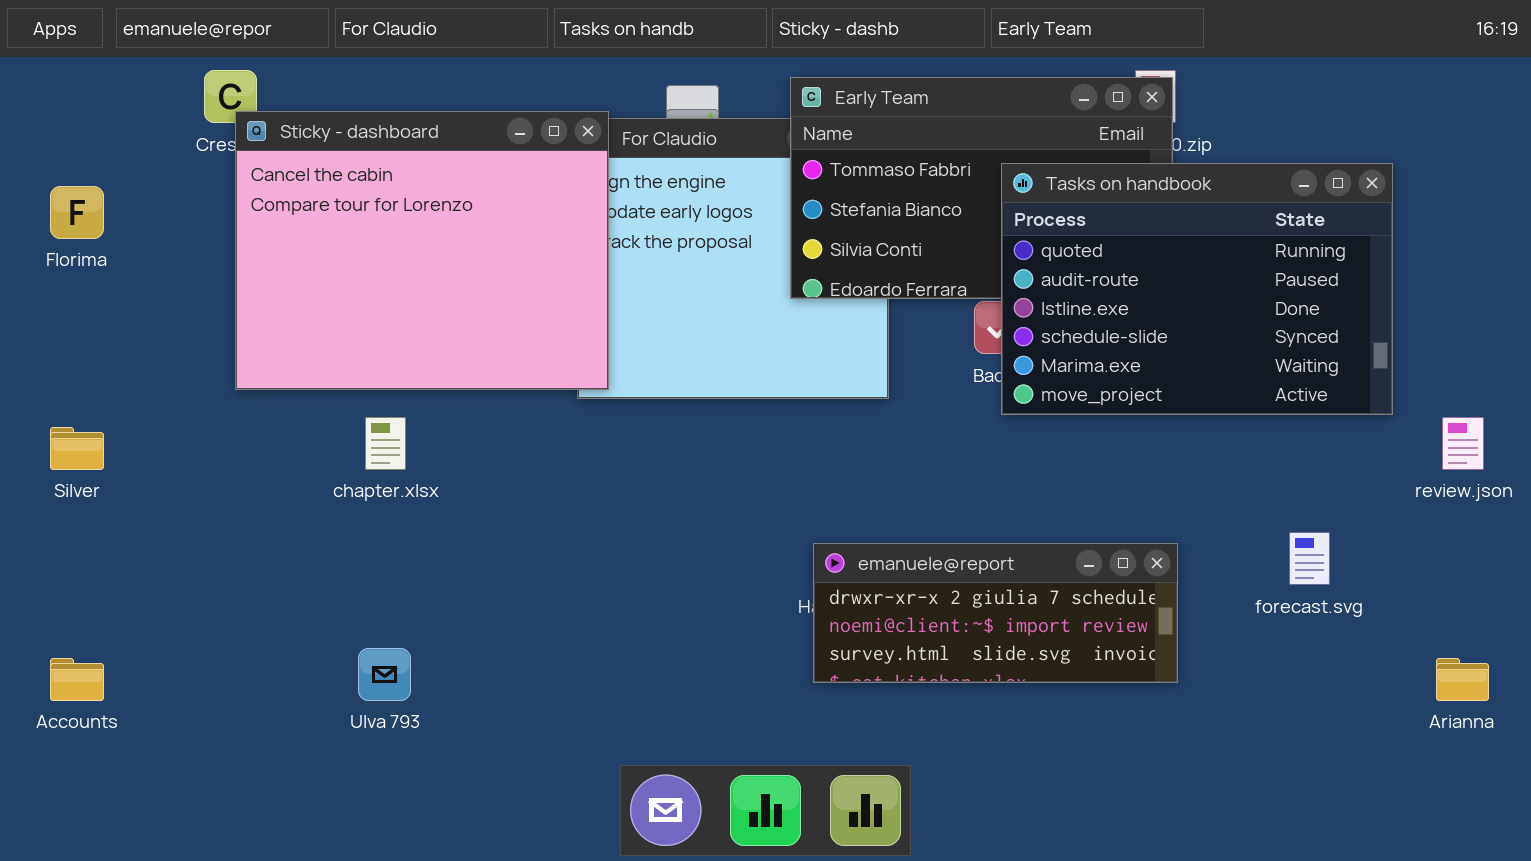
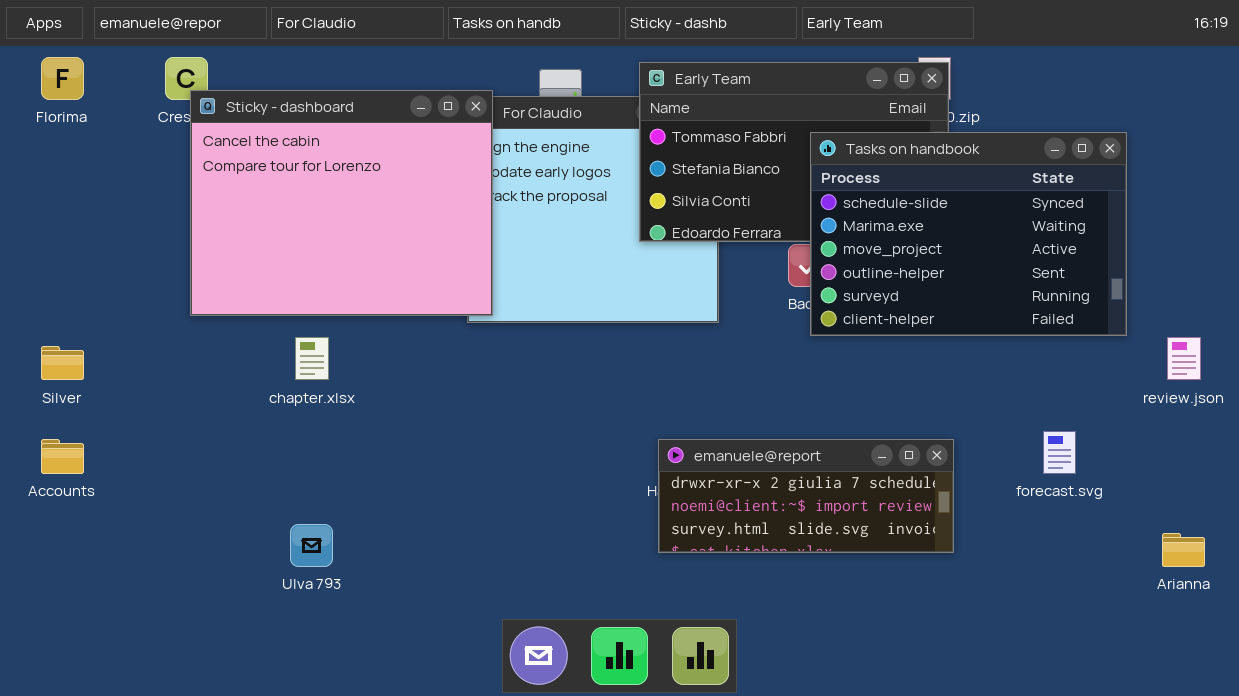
Tasks on handbook: [1001,163,1393,415] -> [810,132,1127,336], scrolled down 3 rows
Florima: [50,186,104,239] -> [41,57,84,100], moved
Accounts: [50,658,104,701] -> [41,439,84,474], moved

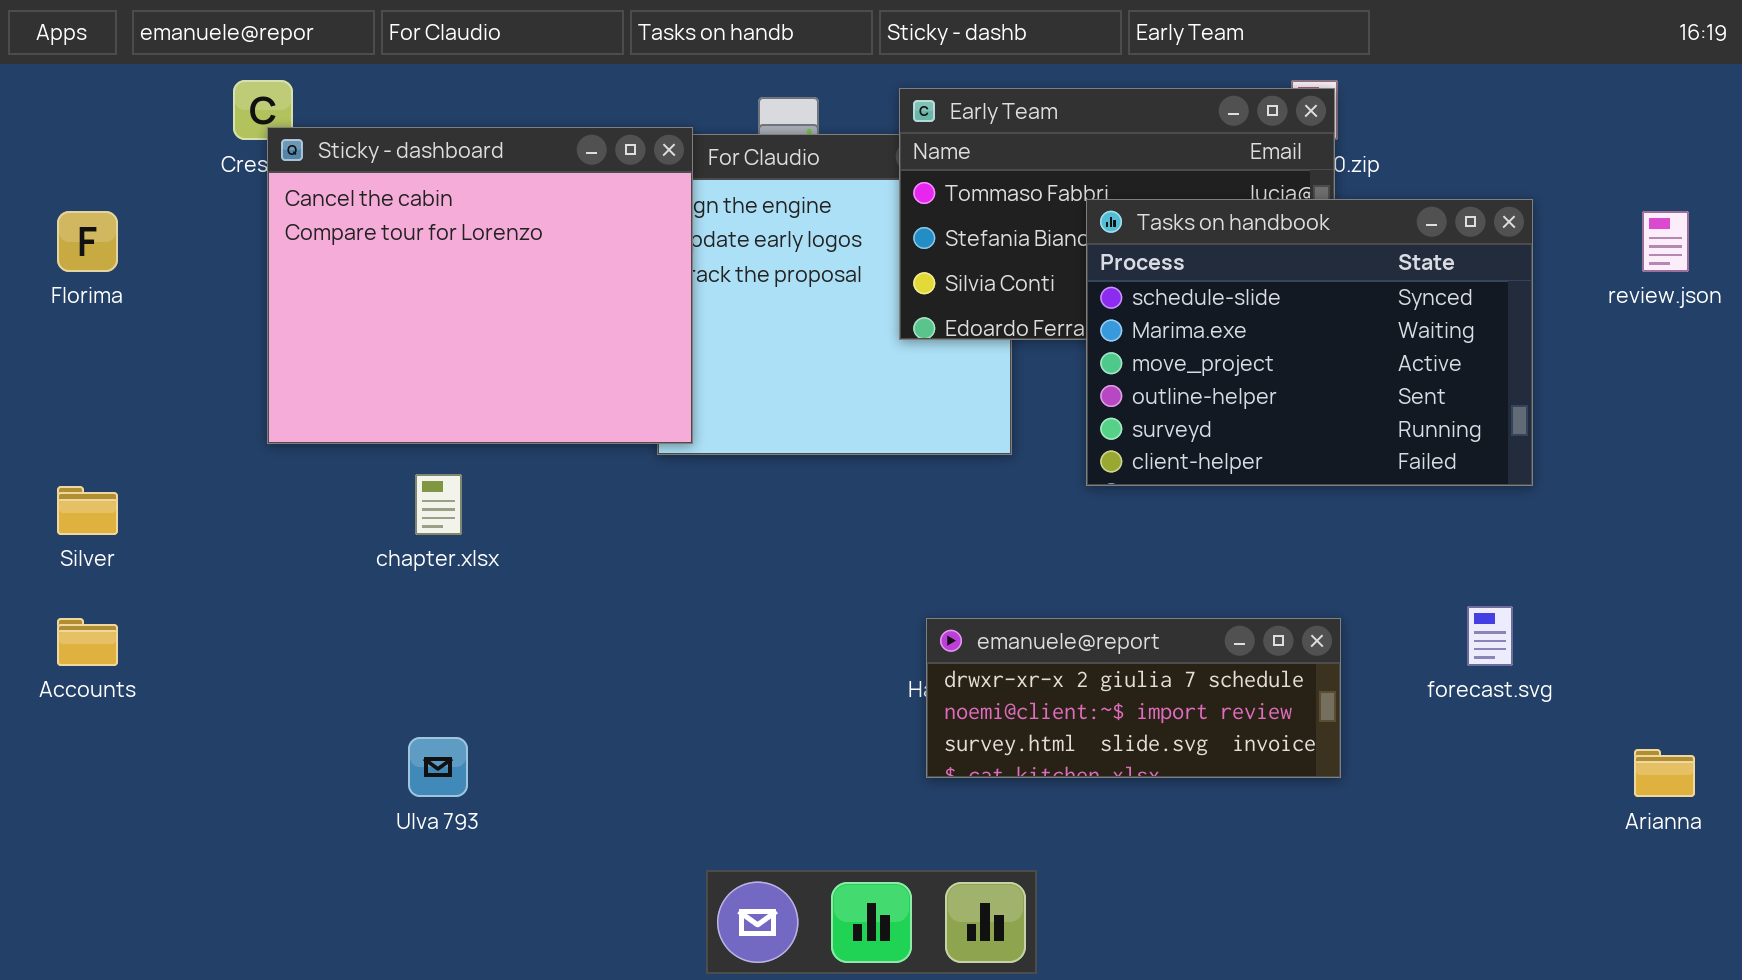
Florima: [41,57,84,100] -> [57,211,118,272], moved
Tasks on handbook: [810,132,1127,336] -> [1086,199,1533,486], moved
review.json: [1167,337,1201,380] -> [1642,211,1689,272], moved

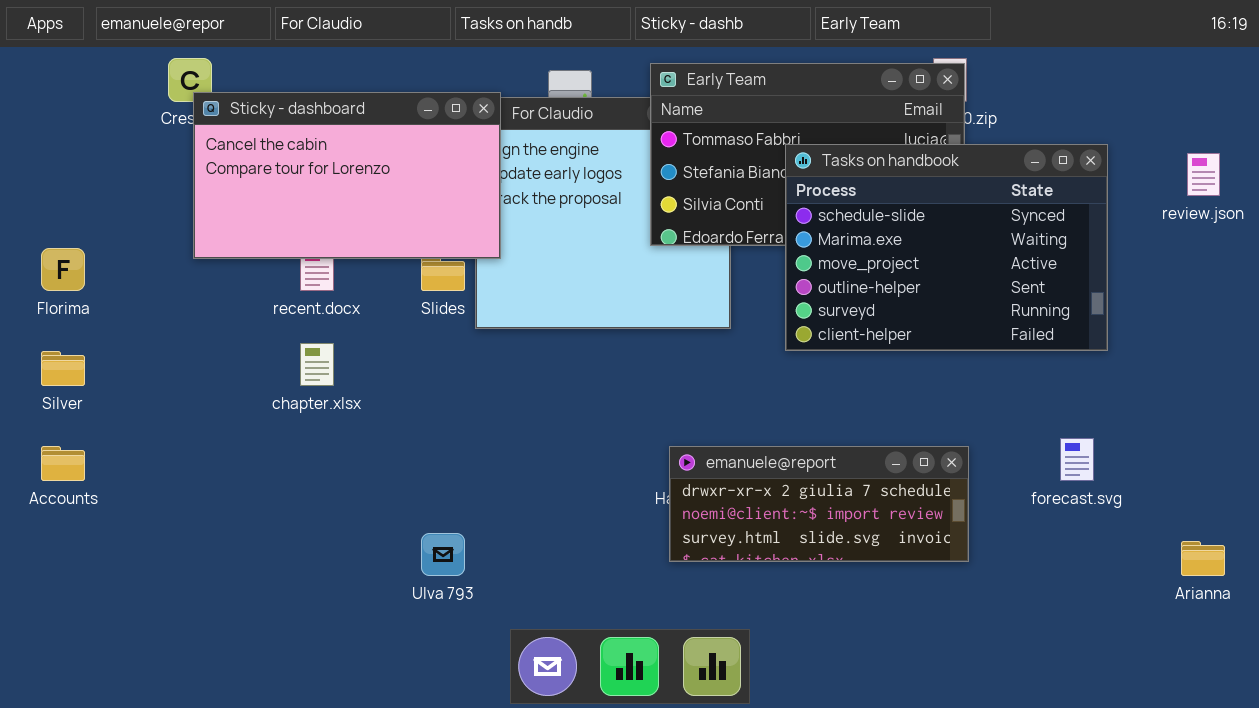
Sticky - dashboard: [267,127,693,444] -> [193,92,501,259], resized
Florima: [57,211,118,272] -> [41,248,85,291], moved
Ulva 793: [408,737,468,797] -> [421,533,465,576], moved

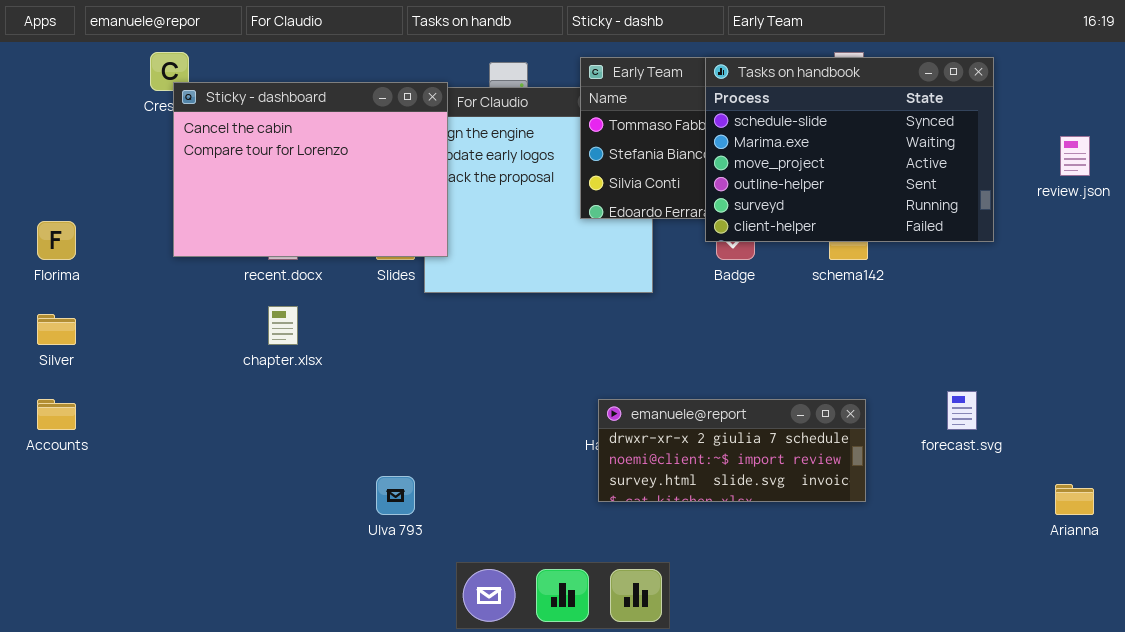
Sticky - dashboard: [193,92,501,259] -> [173,82,448,257], resized
Tasks on handbook: [785,144,1108,351] -> [705,57,994,242], moved

